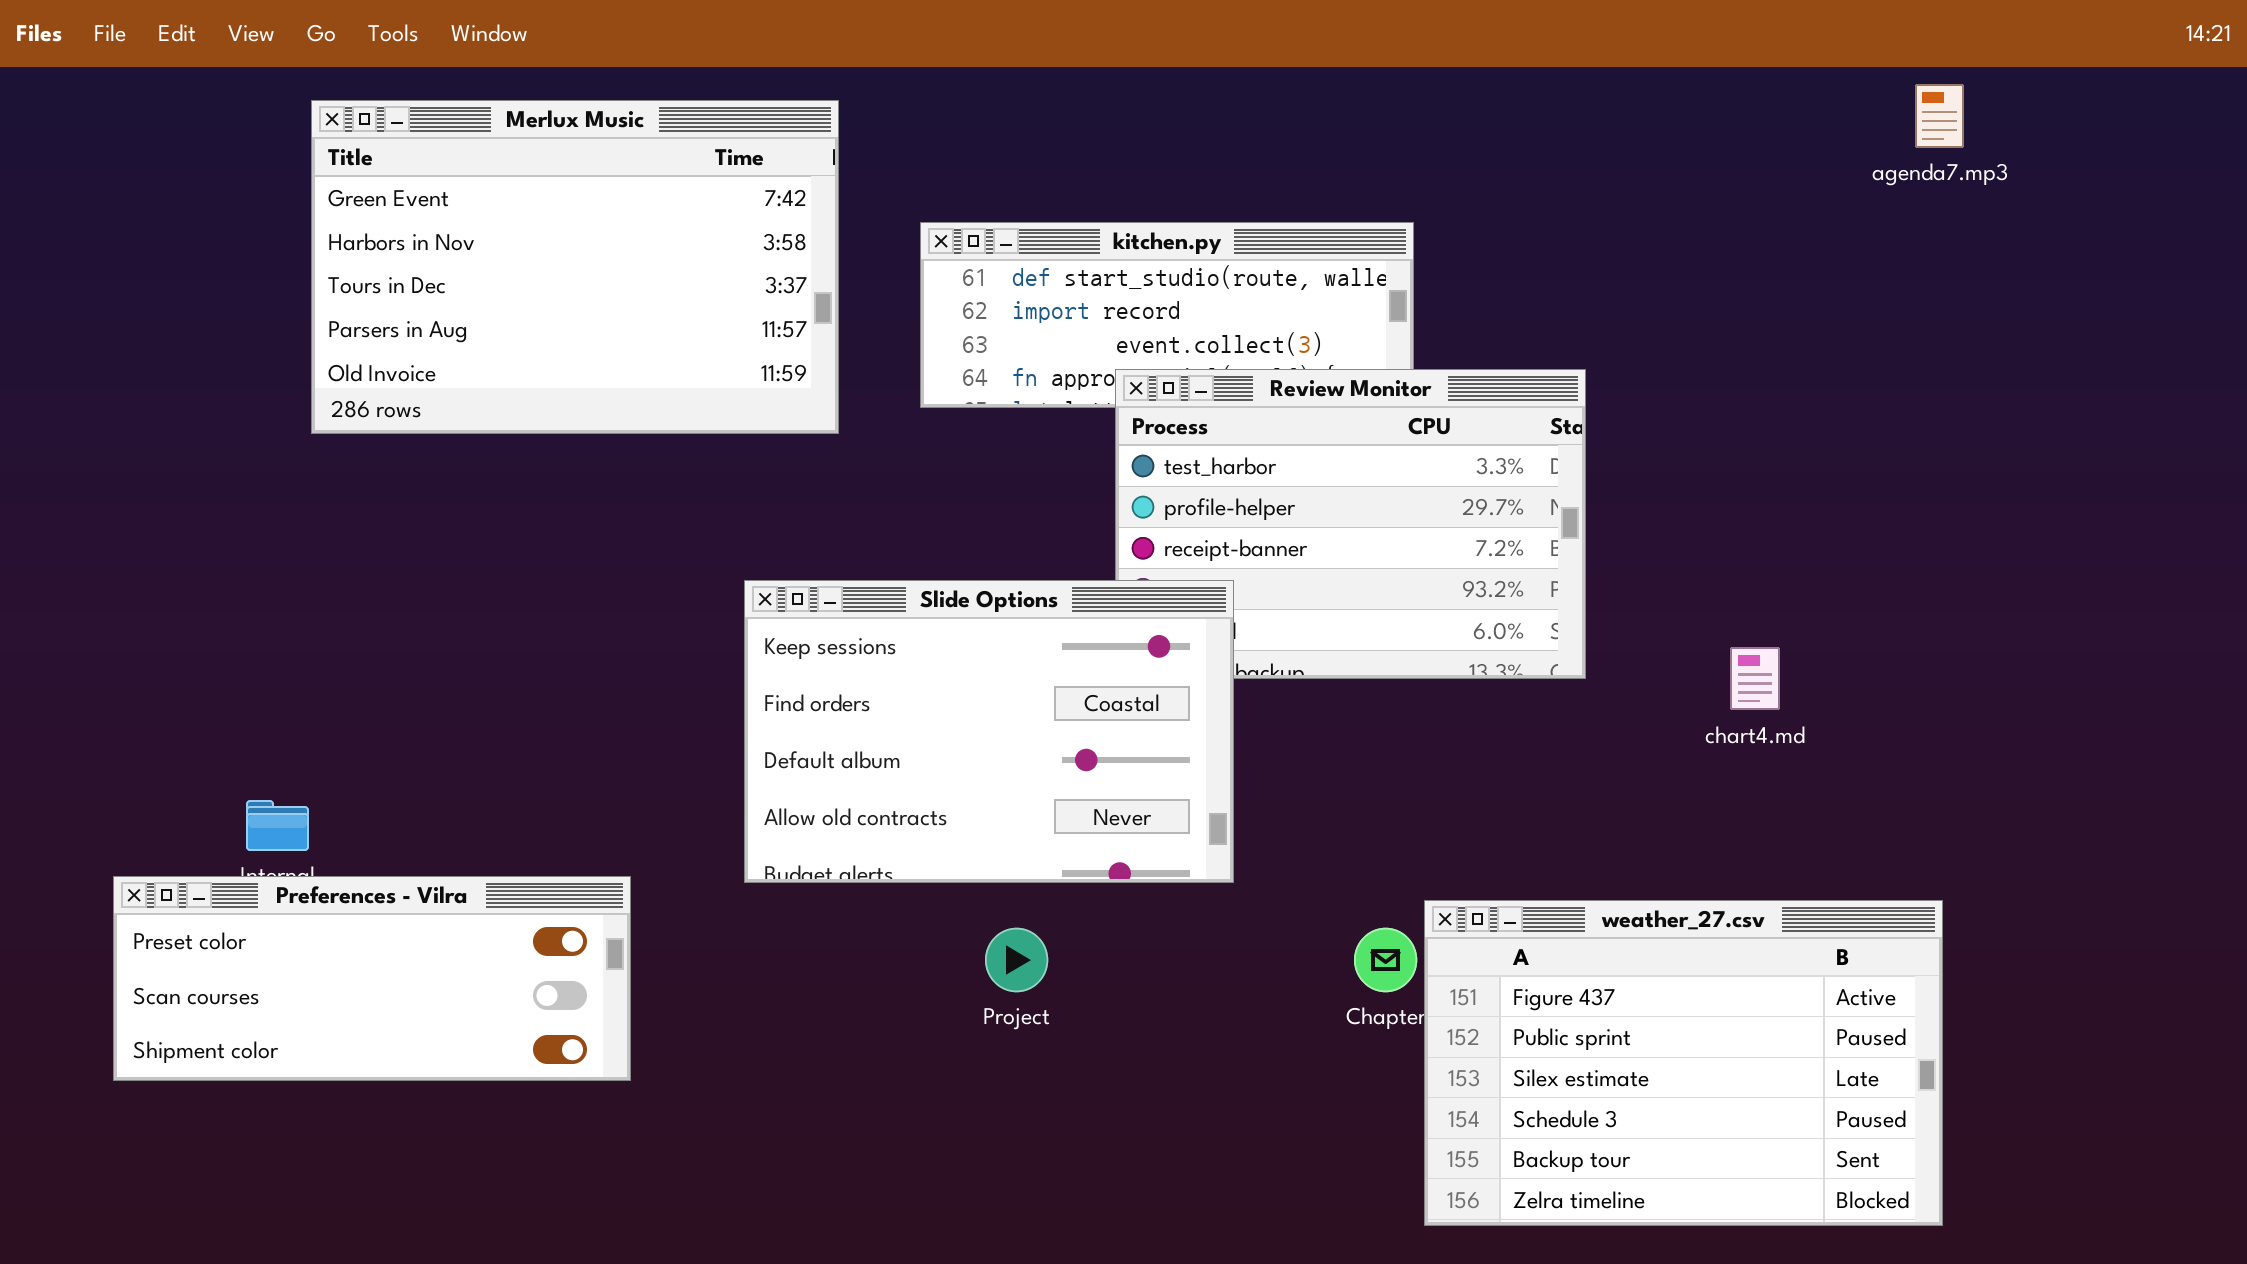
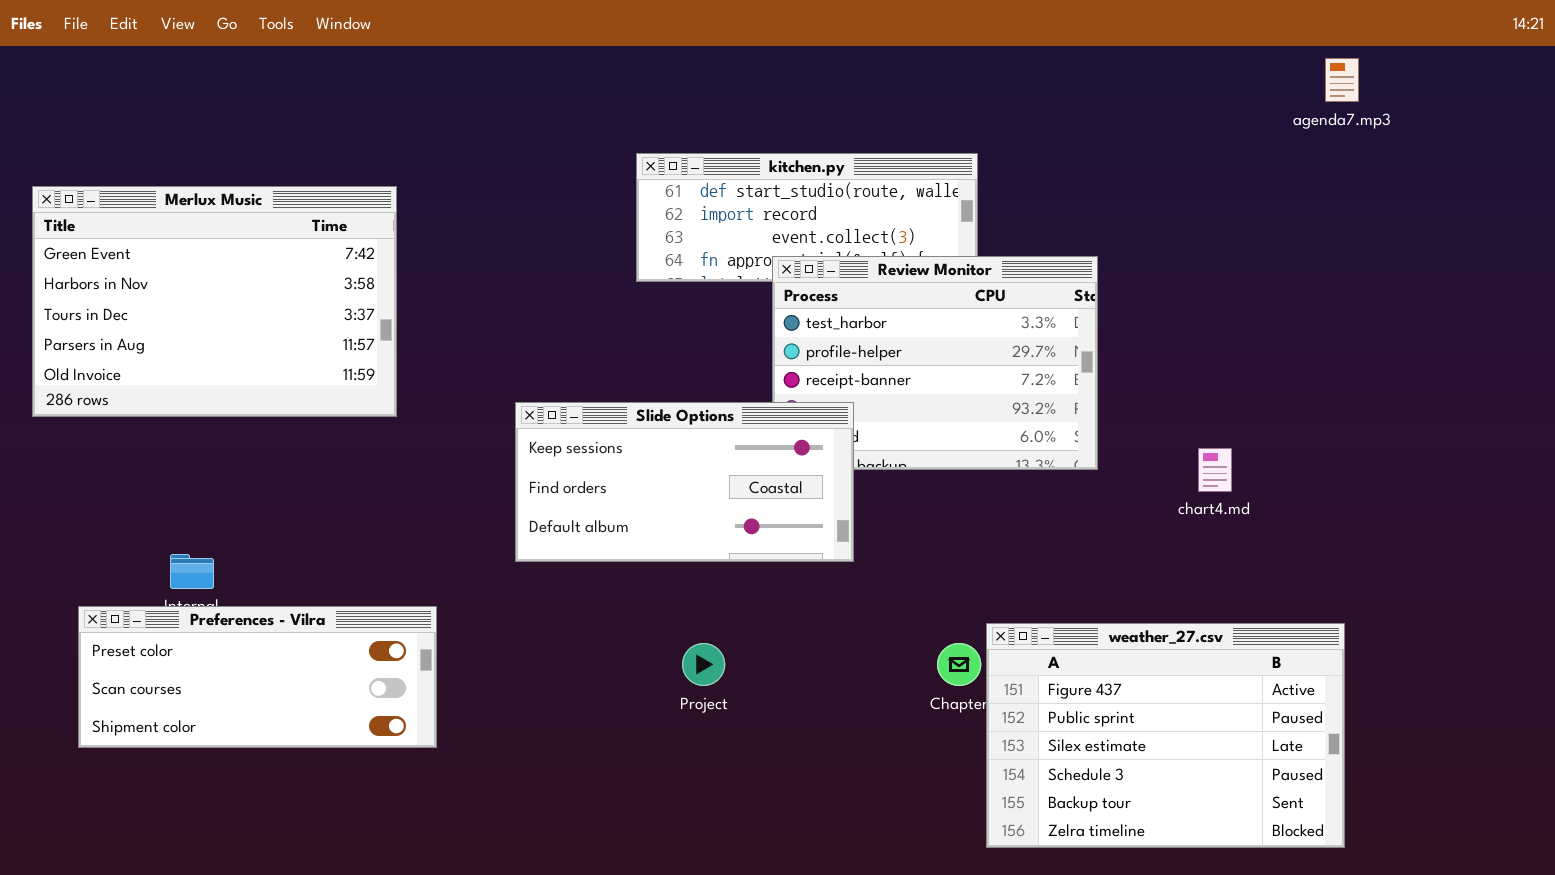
Merlux Music: [311,100,839,434] -> [32,186,397,417], moved
Slide Options: [744,580,1234,883] -> [515,402,854,562], resized

